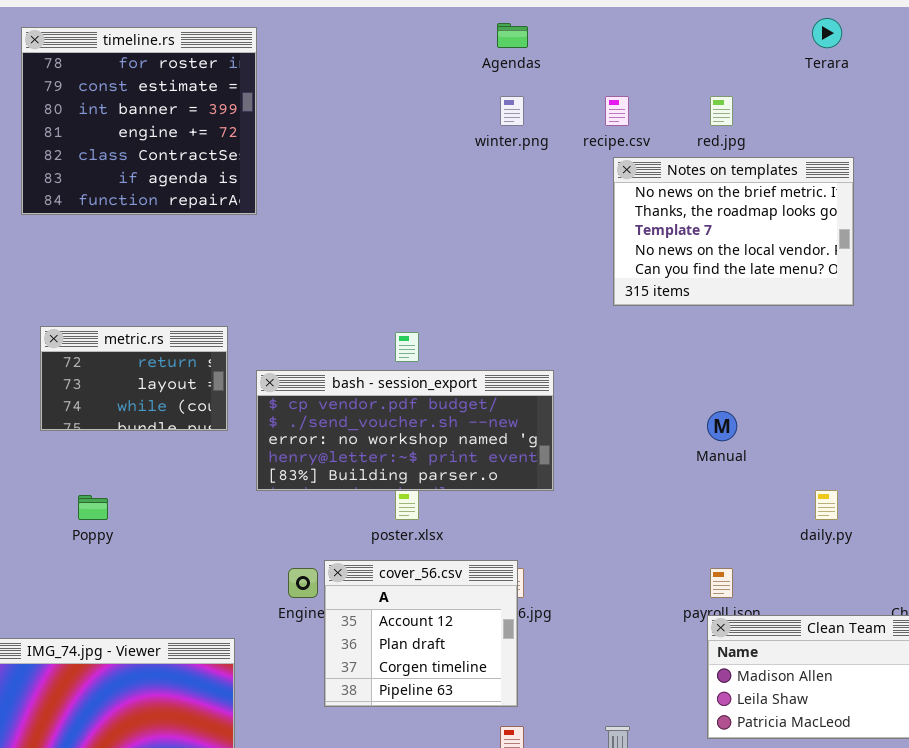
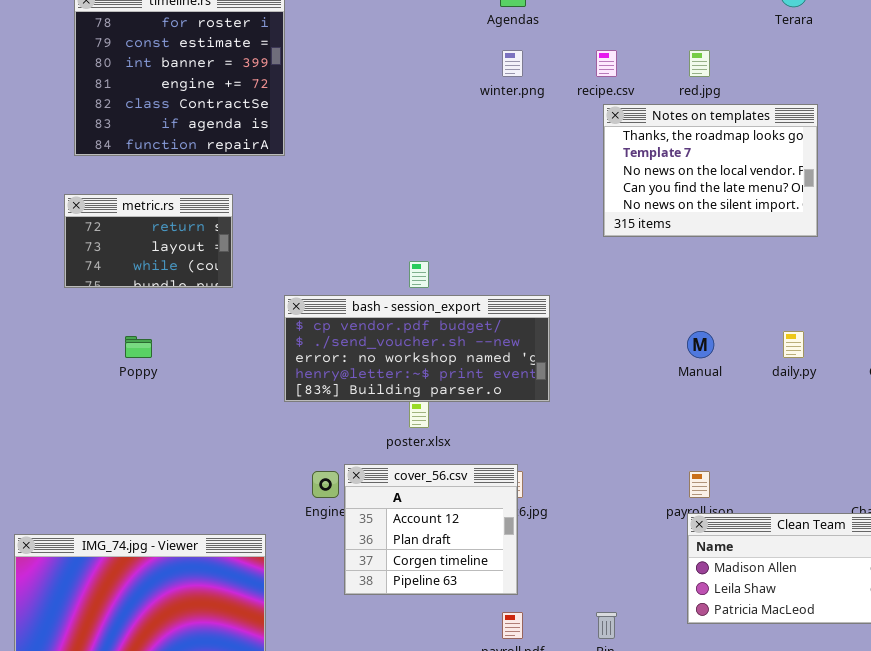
Notes on templates: [613,157,854,306] -> [603,104,818,237], scrolled down 1 row
metric.rs: [40,326,228,431] -> [64,194,233,288], moved
daily.py: [815,490,838,520] -> [783,331,804,358], moved
Poppy: [78,495,108,520] -> [125,336,152,358], moved

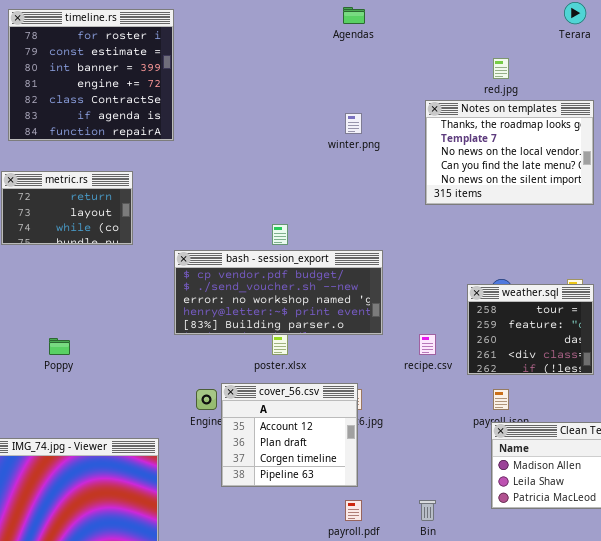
winter.png: [502,50,523,77] -> [345,113,362,134], moved
recipe.csv: [596,50,617,77] -> [419,334,436,355], moved
Poppy: [125,336,152,358] -> [49,338,70,355], moved
weather.sql: none -> [467,284,594,375], opened

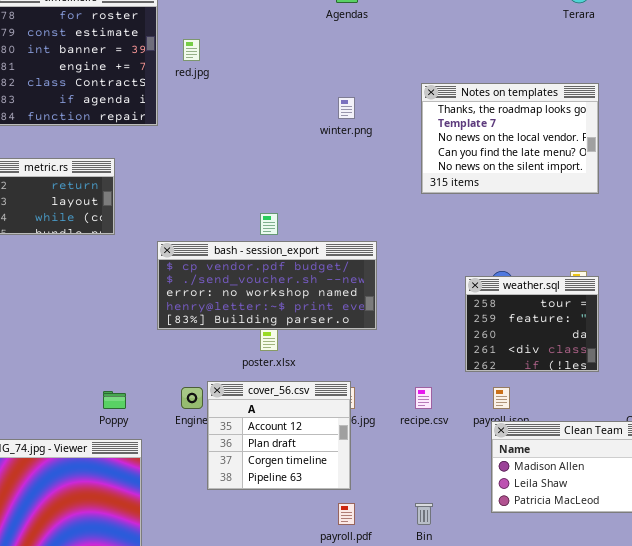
red.jpg: [493,58,509,79] -> [183,39,200,61], moved
recipe.csv: [419,334,436,355] -> [415,387,432,409], moved
Poppy: [49,338,70,355] -> [103,391,126,409], moved

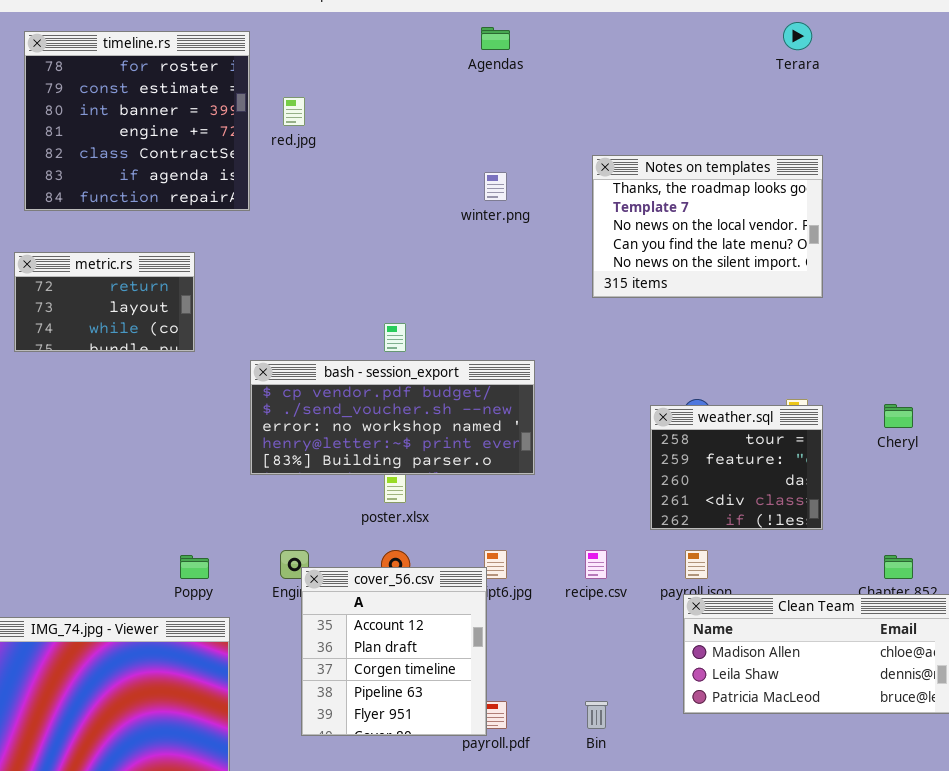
cover_56.csv: [207,381,351,490] -> [301,567,487,736], moved, resized

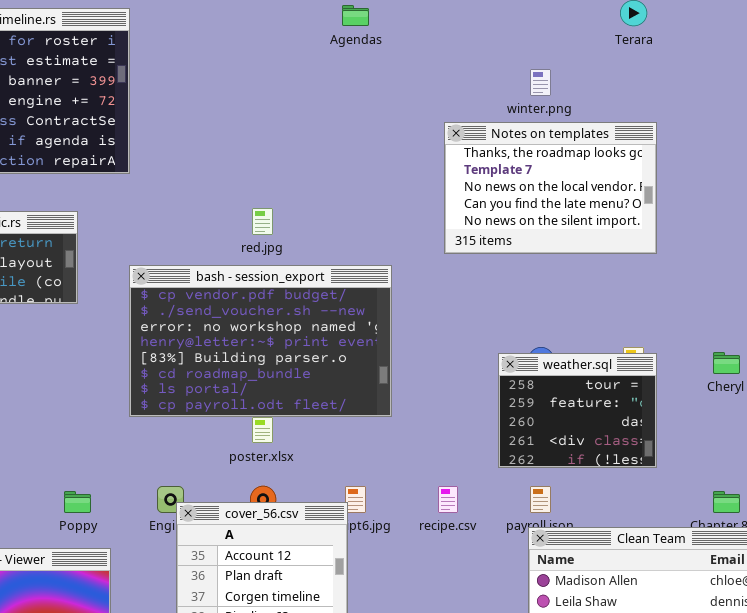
red.jpg: [283,97,305,126] -> [252,208,273,235], moved
winter.png: [484,172,507,201] -> [530,69,551,96], moved
bash - session_export: [250,360,535,475] -> [129,265,392,417], resized

